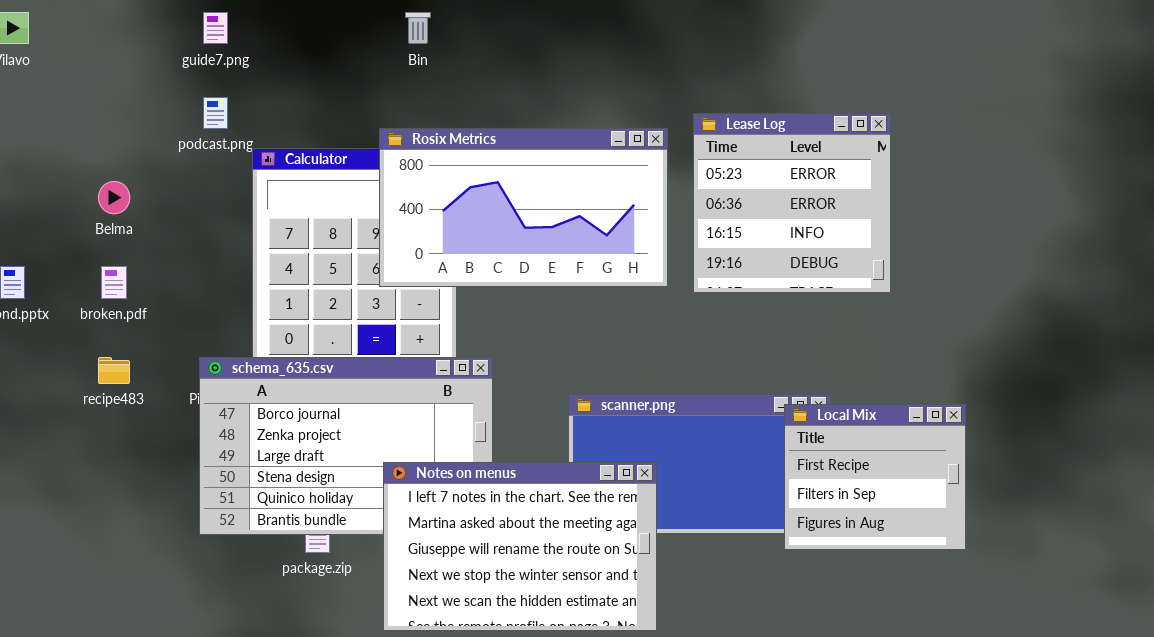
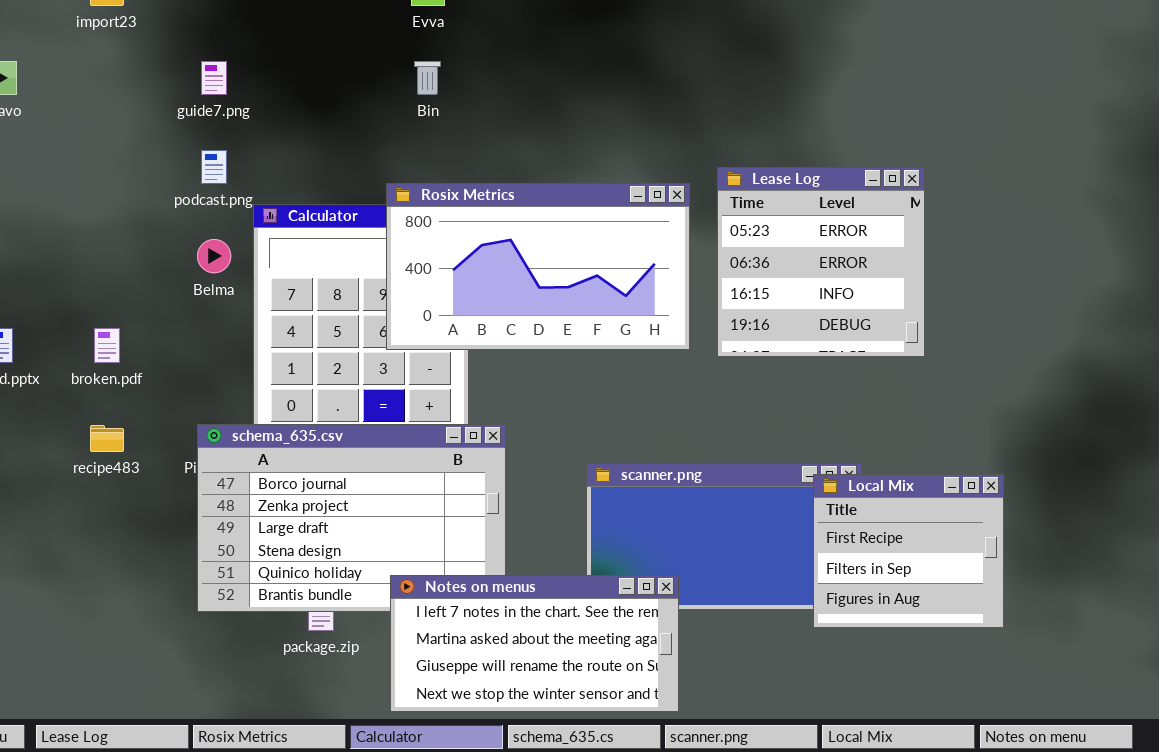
Belma: [98,181,130,214] -> [197,239,231,273], moved
Notes on menus: [383,462,657,631] -> [390,575,679,712], resized

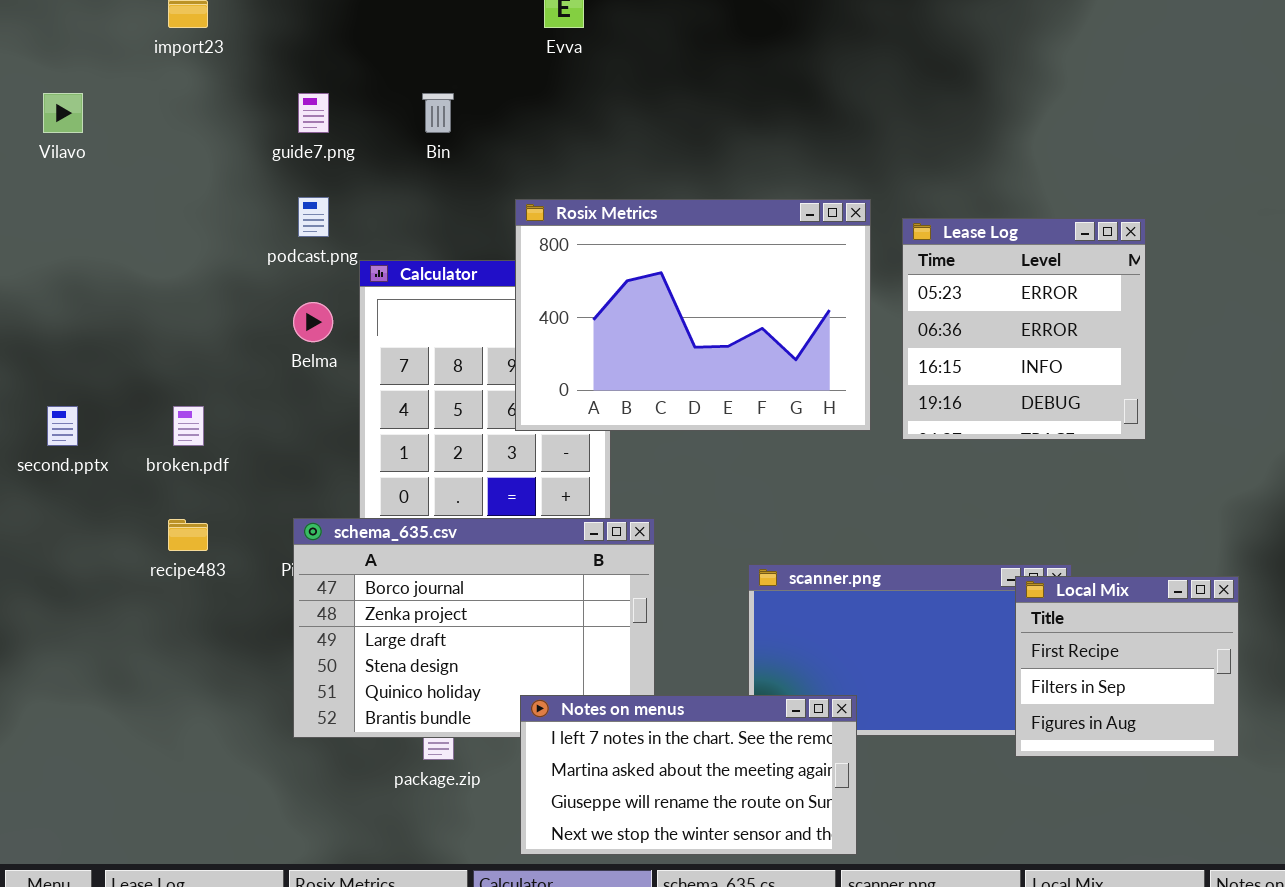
Bin: [414,61,441,95] -> [422,93,454,133], moved
Rosix Metrics: [386,183,690,350] -> [515,199,871,431], resized

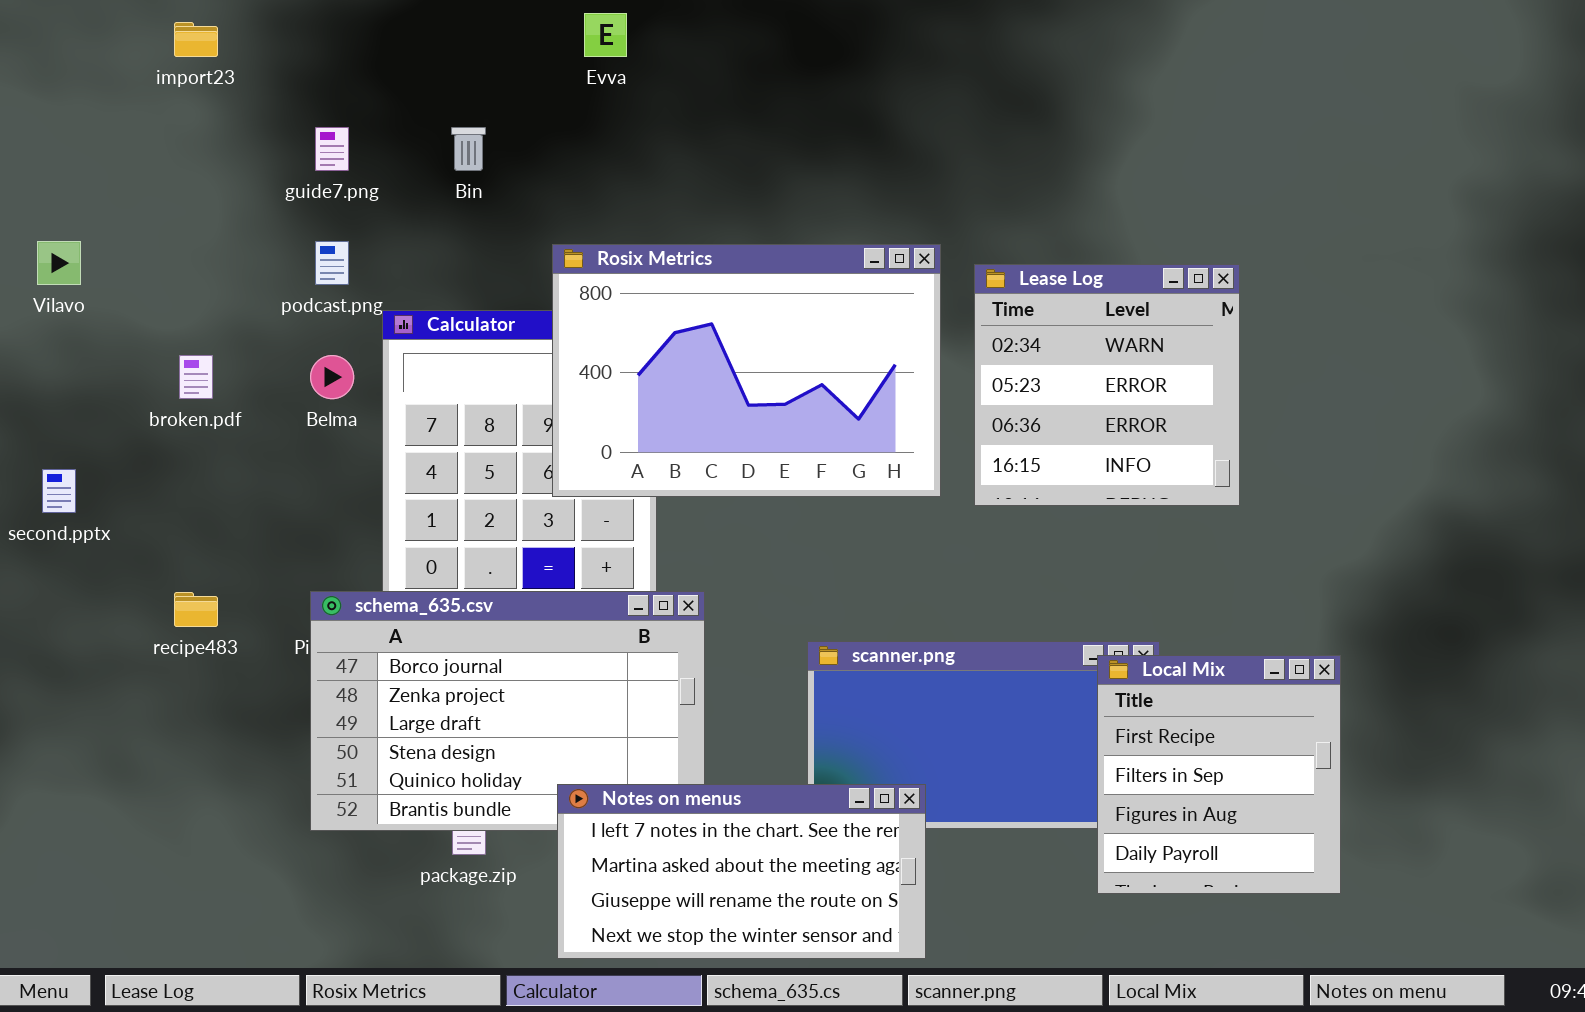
Vilavo: [43,93,83,133] -> [37,241,81,285], moved
Lease Log: [902,218,1146,440] -> [974,264,1240,506], scrolled up 1 row
broken.pdf: [173,406,204,446] -> [179,355,213,399], moved
Local Mix: [1015,576,1239,757] -> [1097,655,1341,894], resized

